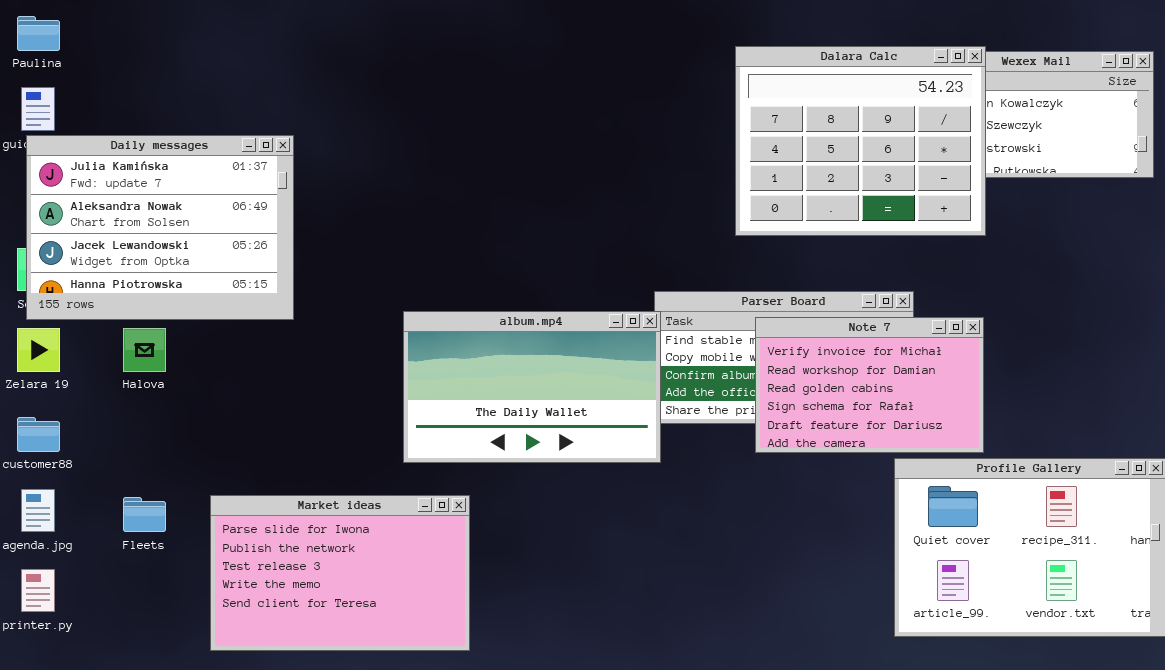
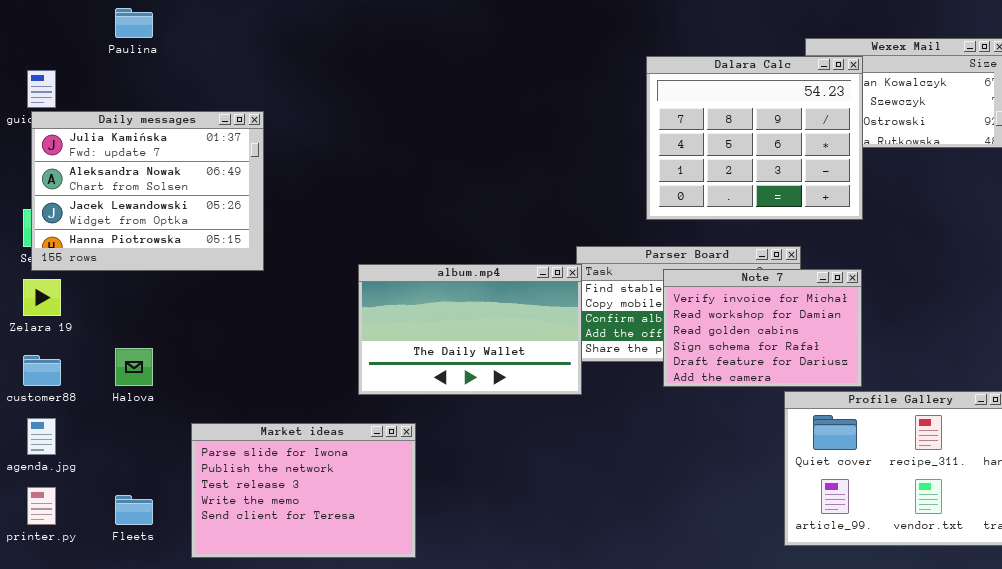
Paulina: [17,16,60,51] -> [115,8,153,38], moved
Dalara Calc: [735,46,986,236] -> [646,56,863,220], moved
Halova: [123,328,166,372] -> [115,348,153,386], moved
Fleets: [123,497,166,532] -> [115,495,153,525], moved

